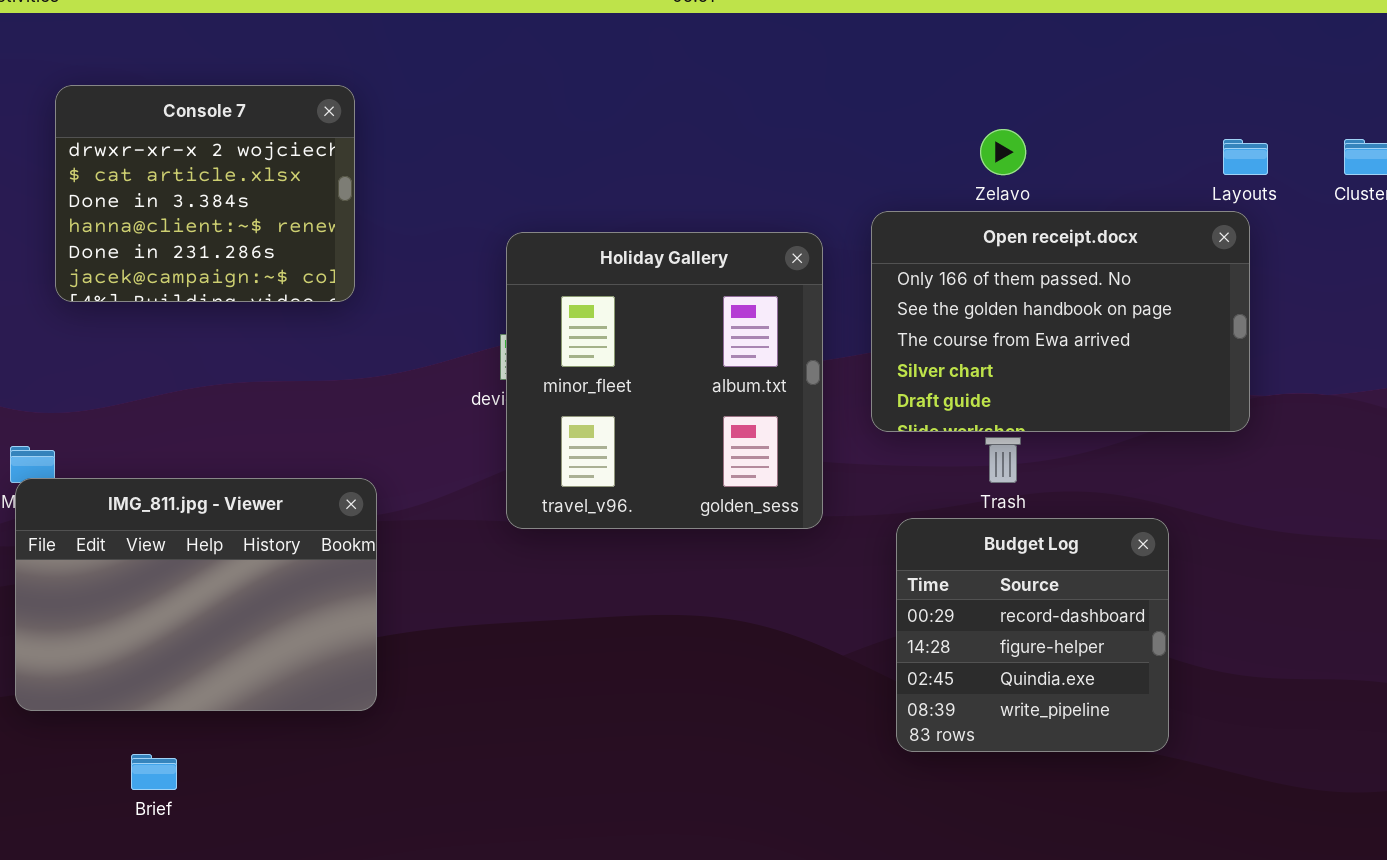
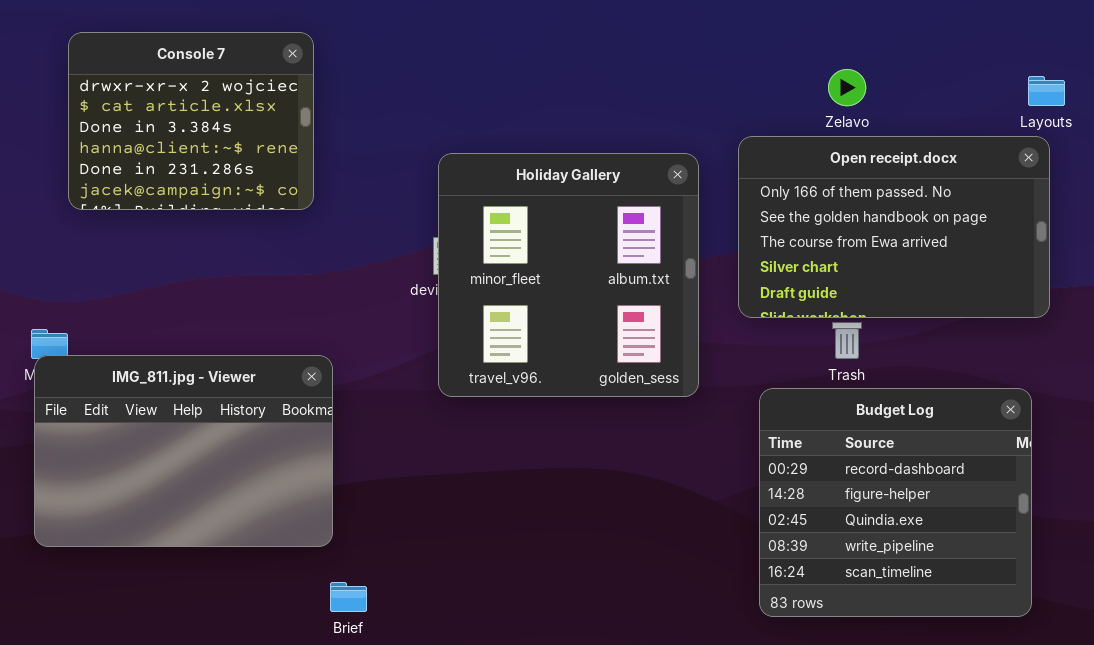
Budget Log: [896,518,1169,752] -> [759,388,1032,617], resized
Brief: [131,754,177,790] -> [330,582,367,612], moved

